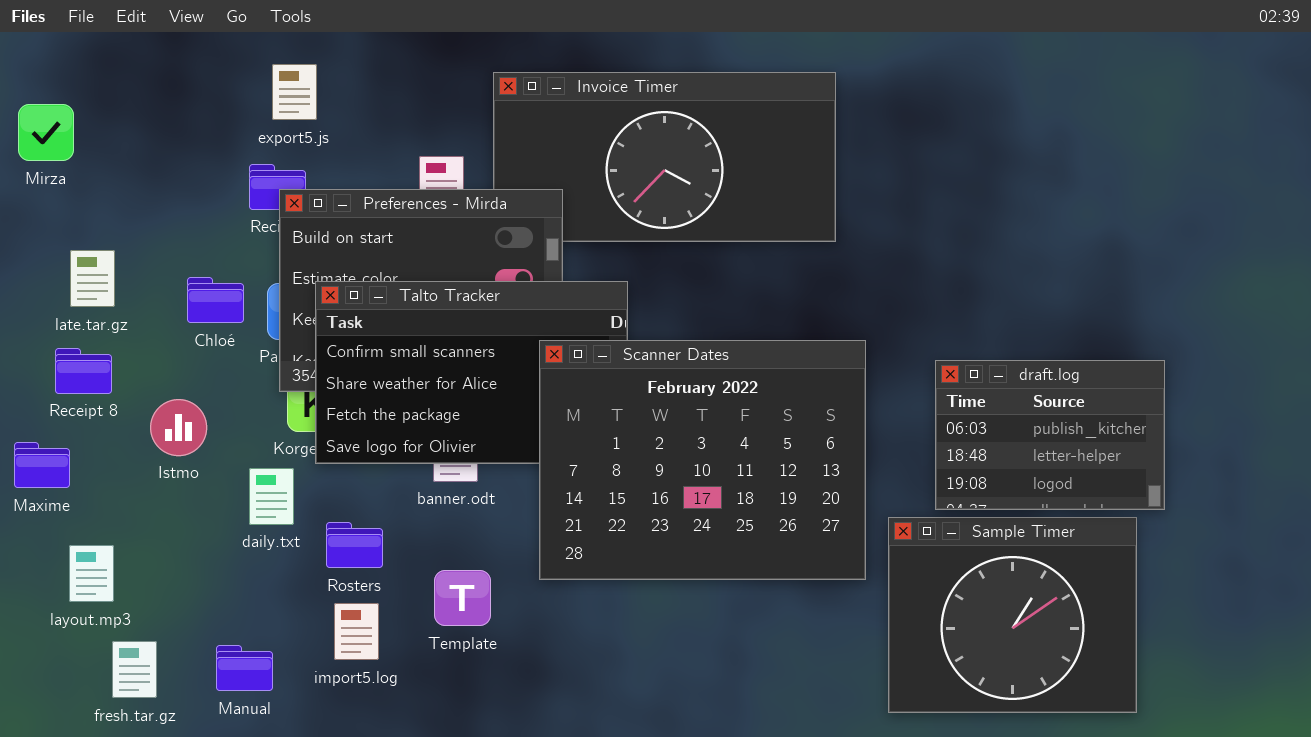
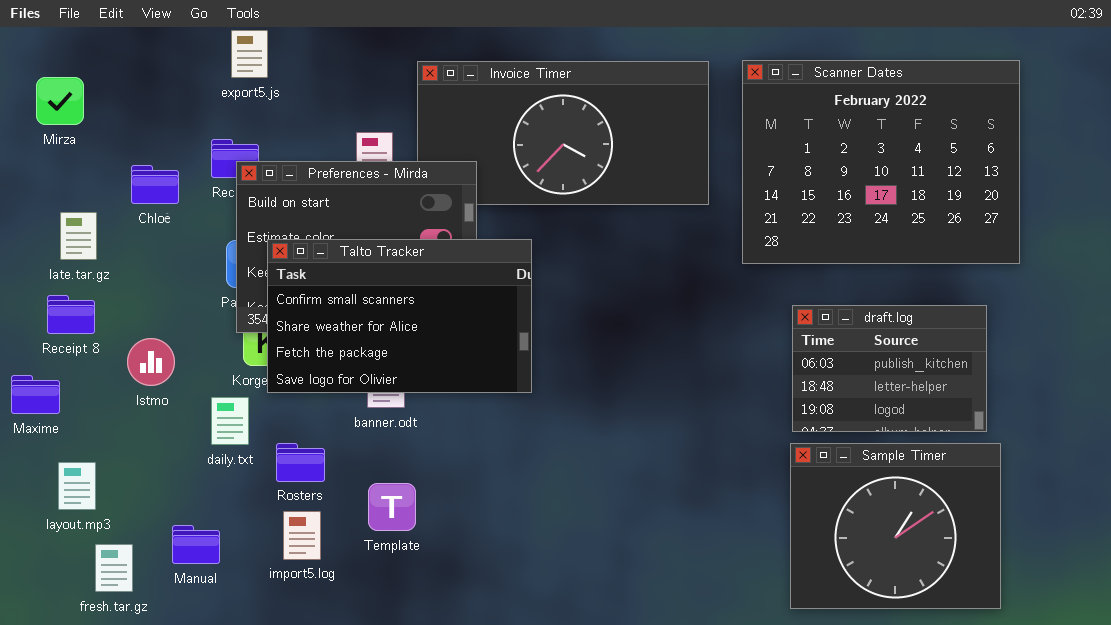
export5.js: [272,64,317,120] -> [231,30,268,78], moved
Mirza: [18,104,74,161] -> [36,77,84,125], moved
Chloé: [187,277,244,323] -> [131,165,179,204], moved
Scanner Dates: [539,340,866,580] -> [742,60,1020,264], moved
Sample Timer: [888,517,1137,713] -> [790,443,1001,609], moved
Manual: [216,645,273,691] -> [172,525,220,564], moved

